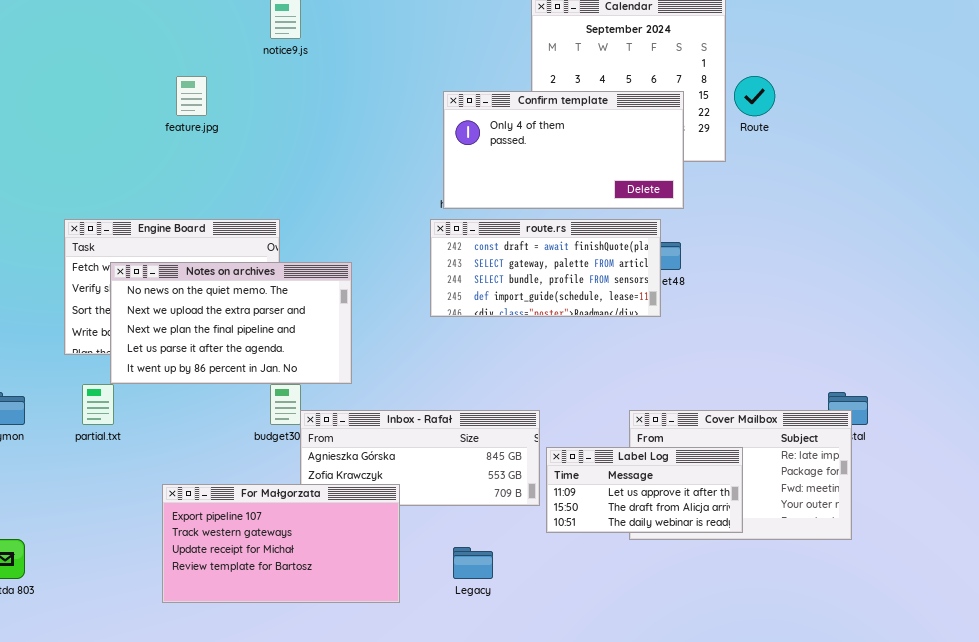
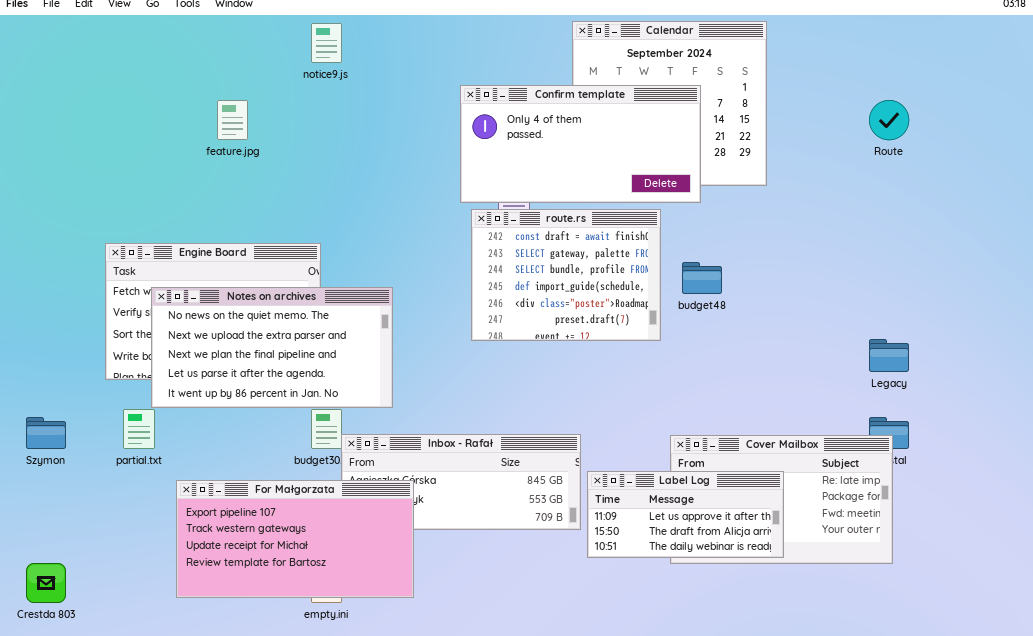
Route: [734,76,775,116] -> [869,100,909,140], moved
Confirm template: [443,91,684,209] -> [460,85,701,203], moved
route.rs: [430,219,661,317] -> [471,209,661,341], resized
For Małgorzata: [162,484,400,603] -> [176,480,414,598], moved
Legacy: [453,547,493,579] -> [869,339,909,372], moved

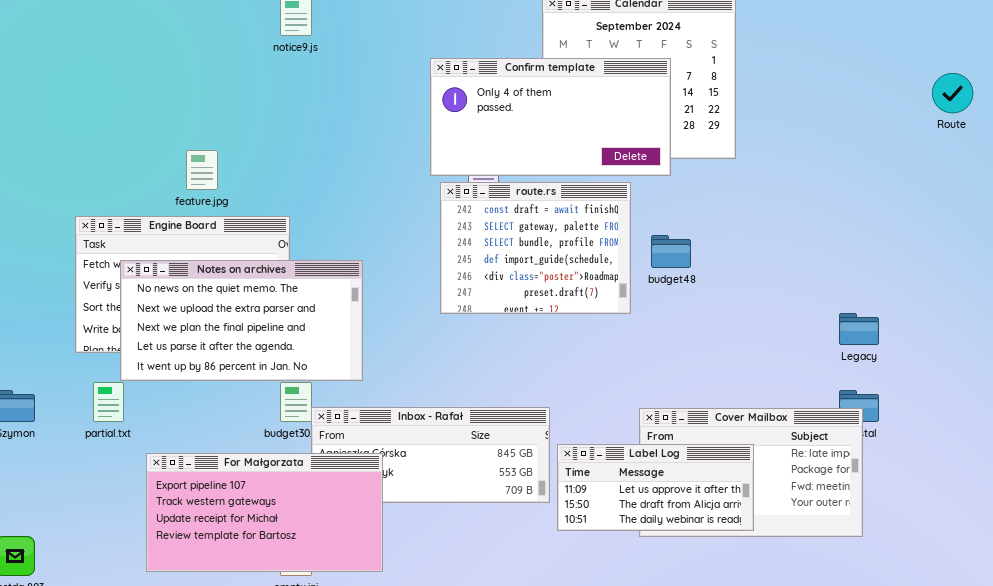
feature.jpg: [217,100,248,140] -> [186,150,218,190], moved
Route: [869,100,909,140] -> [932,73,973,113], moved

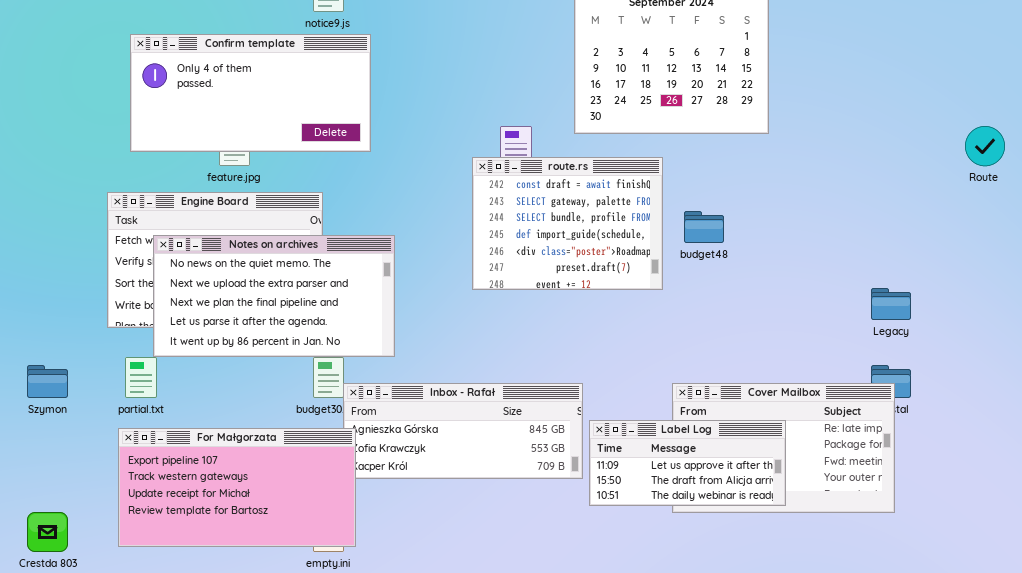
Confirm template: [430,58,671,176] -> [130,34,371,152], moved
Route: [932,73,973,113] -> [965,126,1005,166], moved
For Małgorzata: [146,453,383,572] -> [118,428,356,547], moved

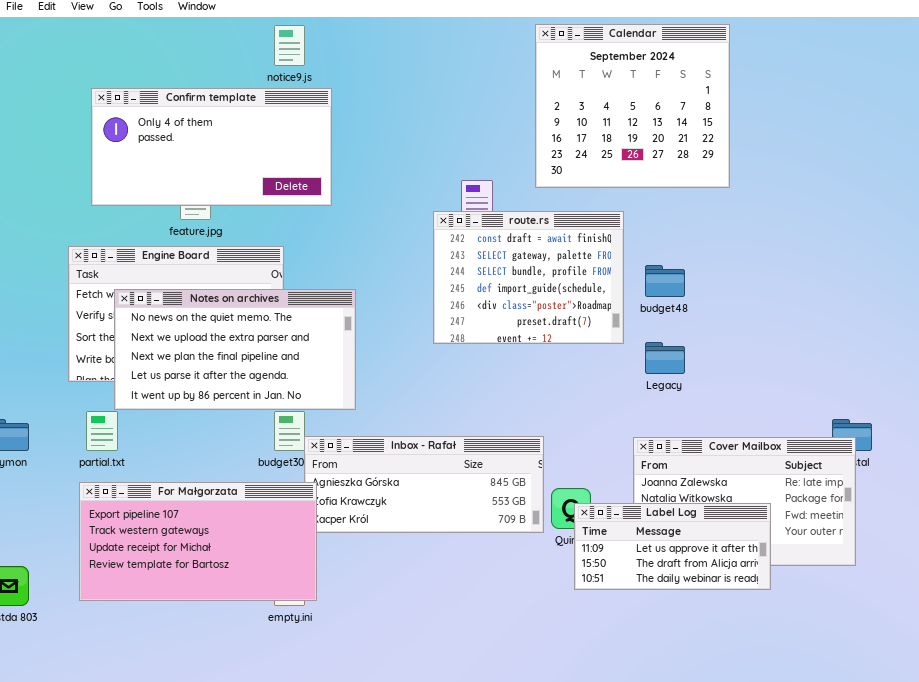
Legacy: [871,288,911,320] -> [645,342,685,374], moved
Label Log: [589,420,786,506] -> [574,503,771,590], moved

